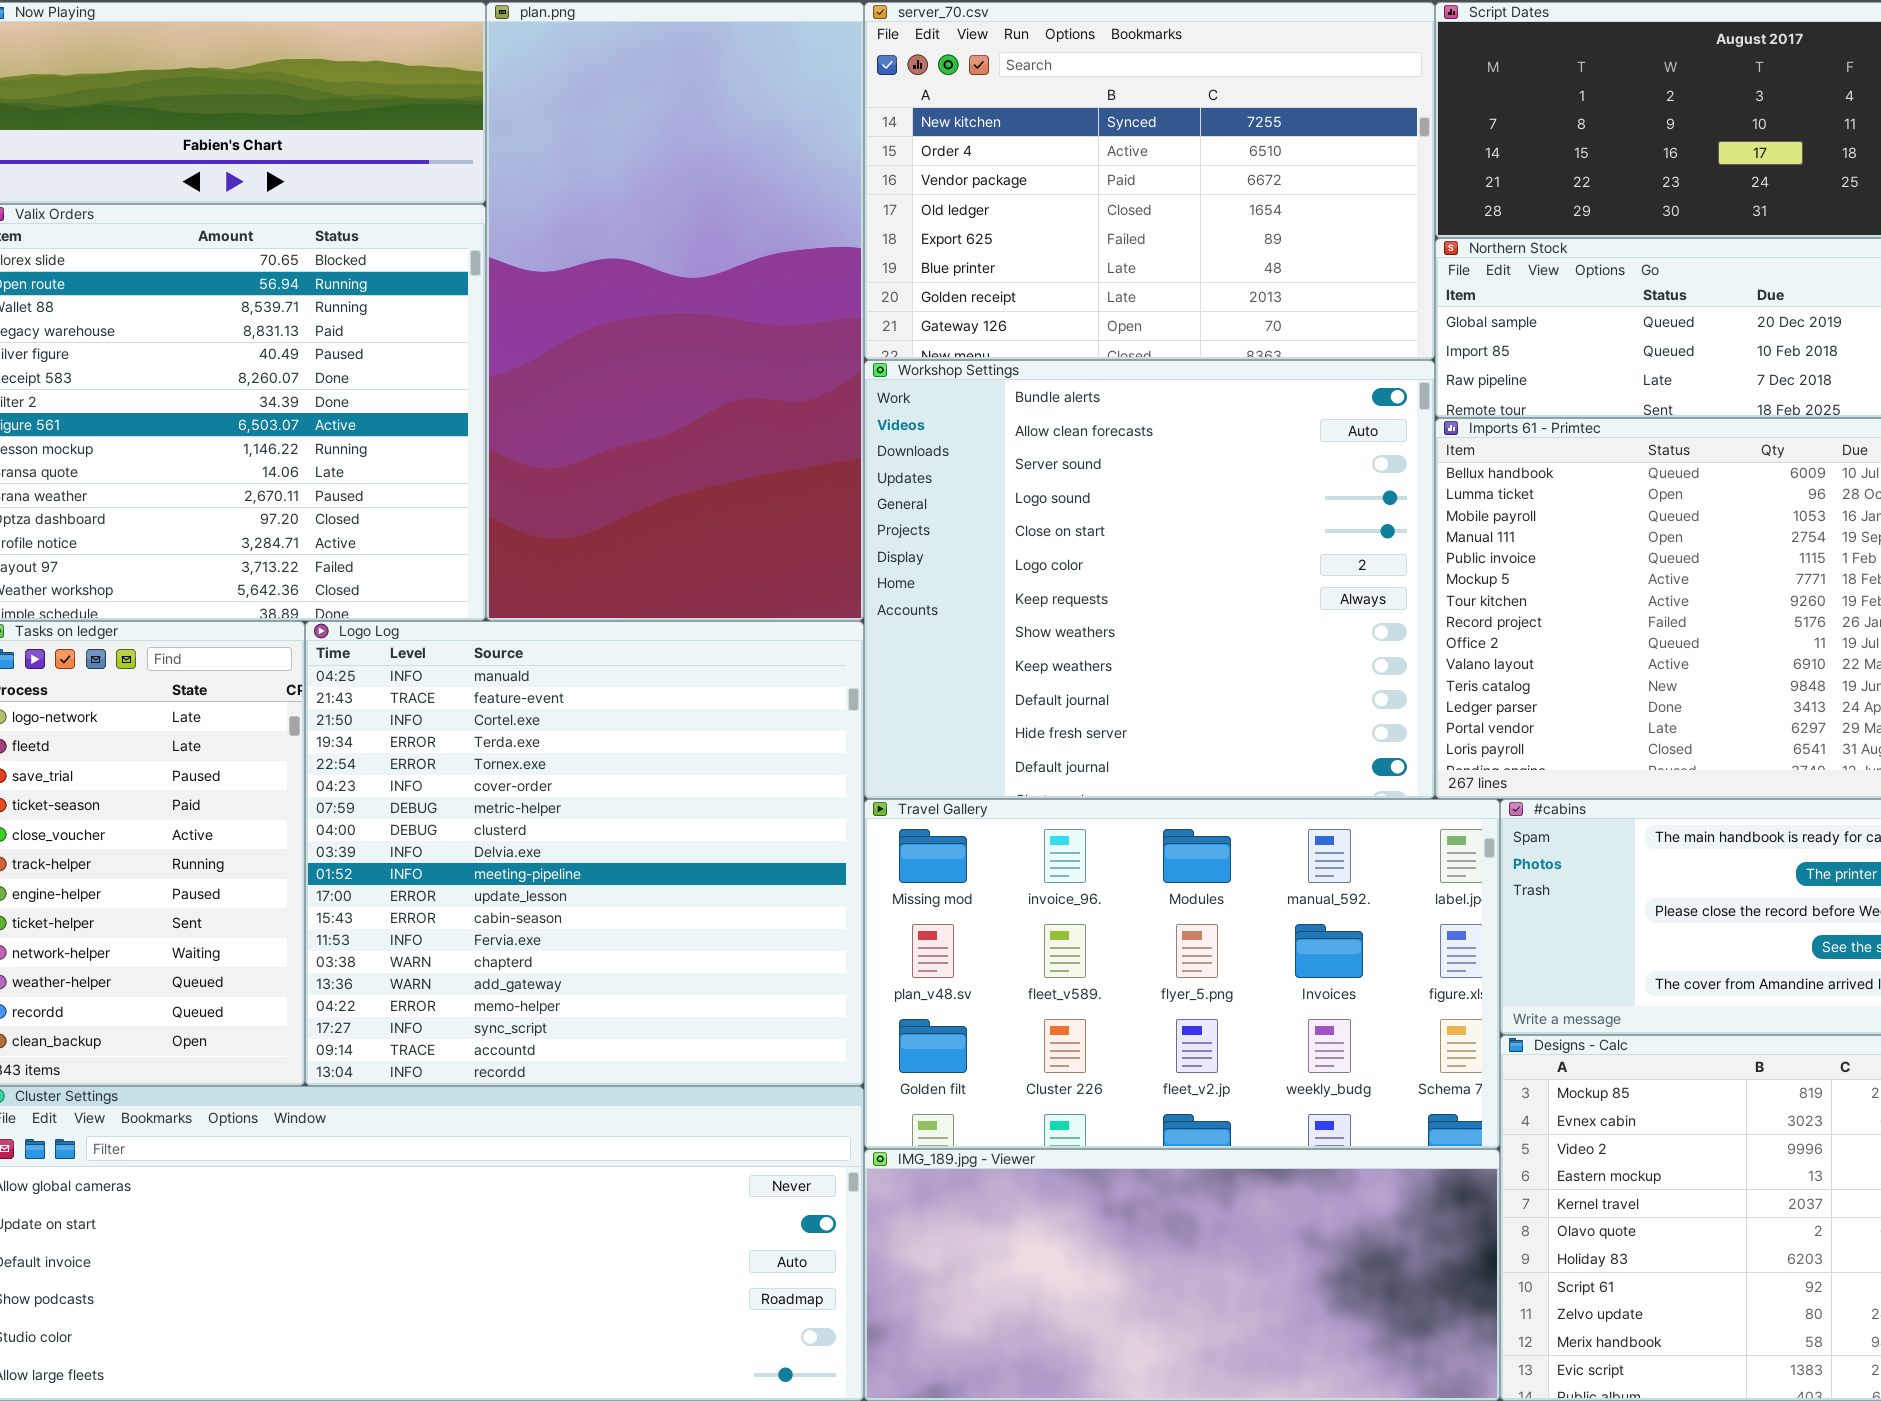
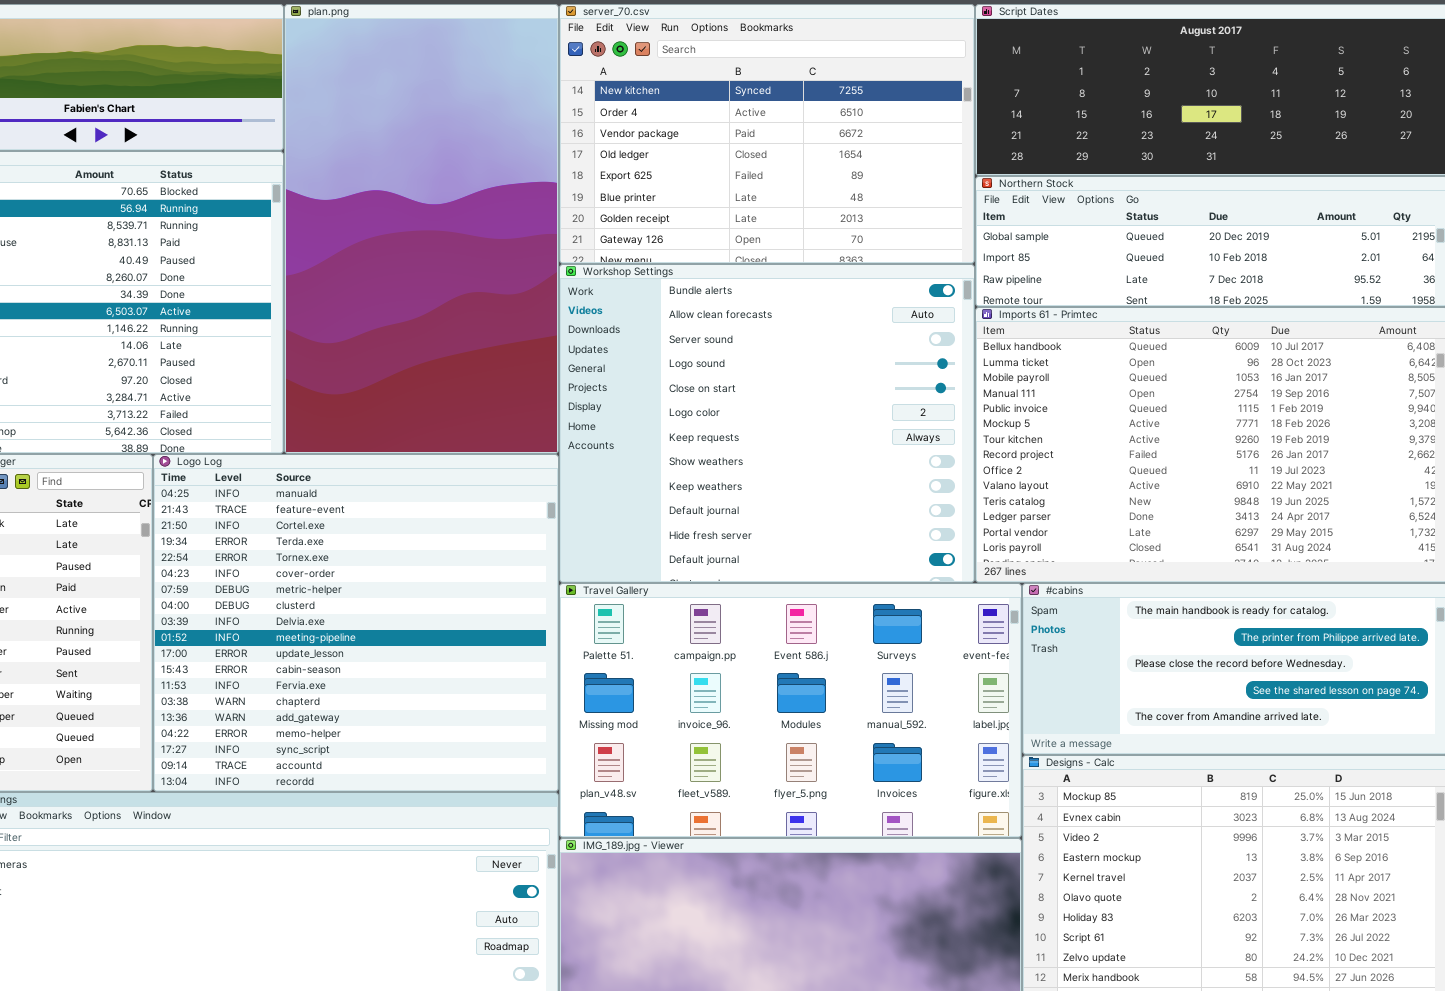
Travel Gallery: [864,799,1500,1149] -> [559,583,1022,838], scrolled up 1 row

